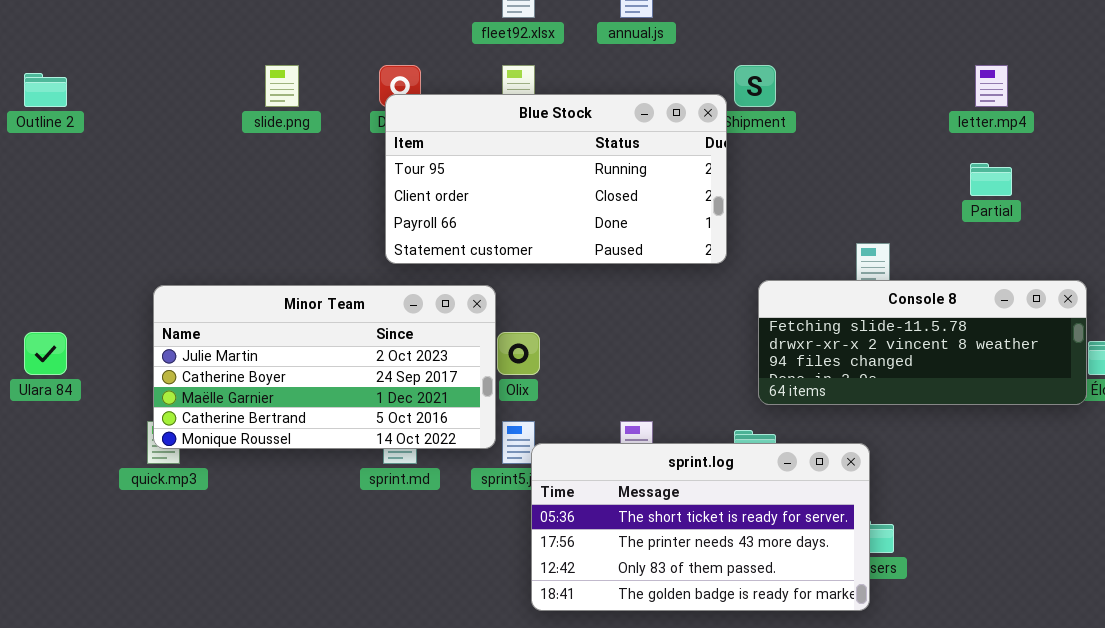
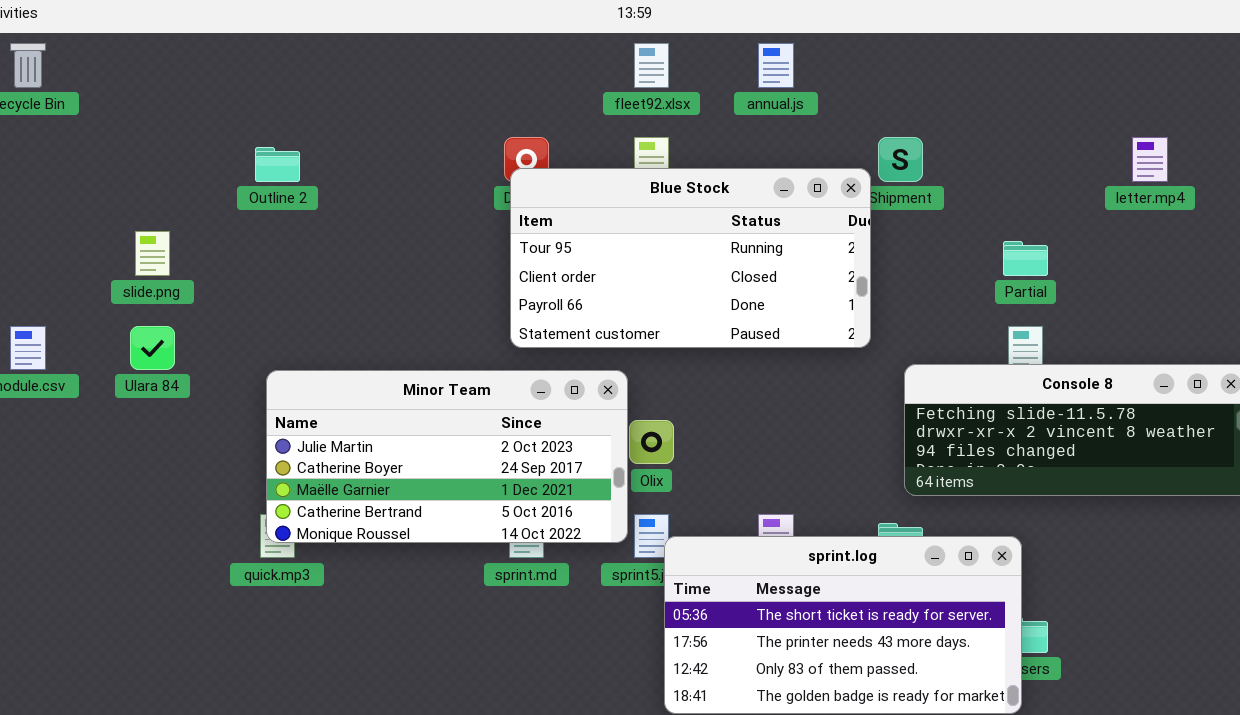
slide.png: [265,65,299,107] -> [135,231,170,276], moved
Outline 2: [24,73,67,107] -> [255,147,300,182], moved
Partial: [970,163,1012,196] -> [1003,241,1048,276], moved
Ulara 84: [24,332,67,375] -> [130,326,175,370], moved

